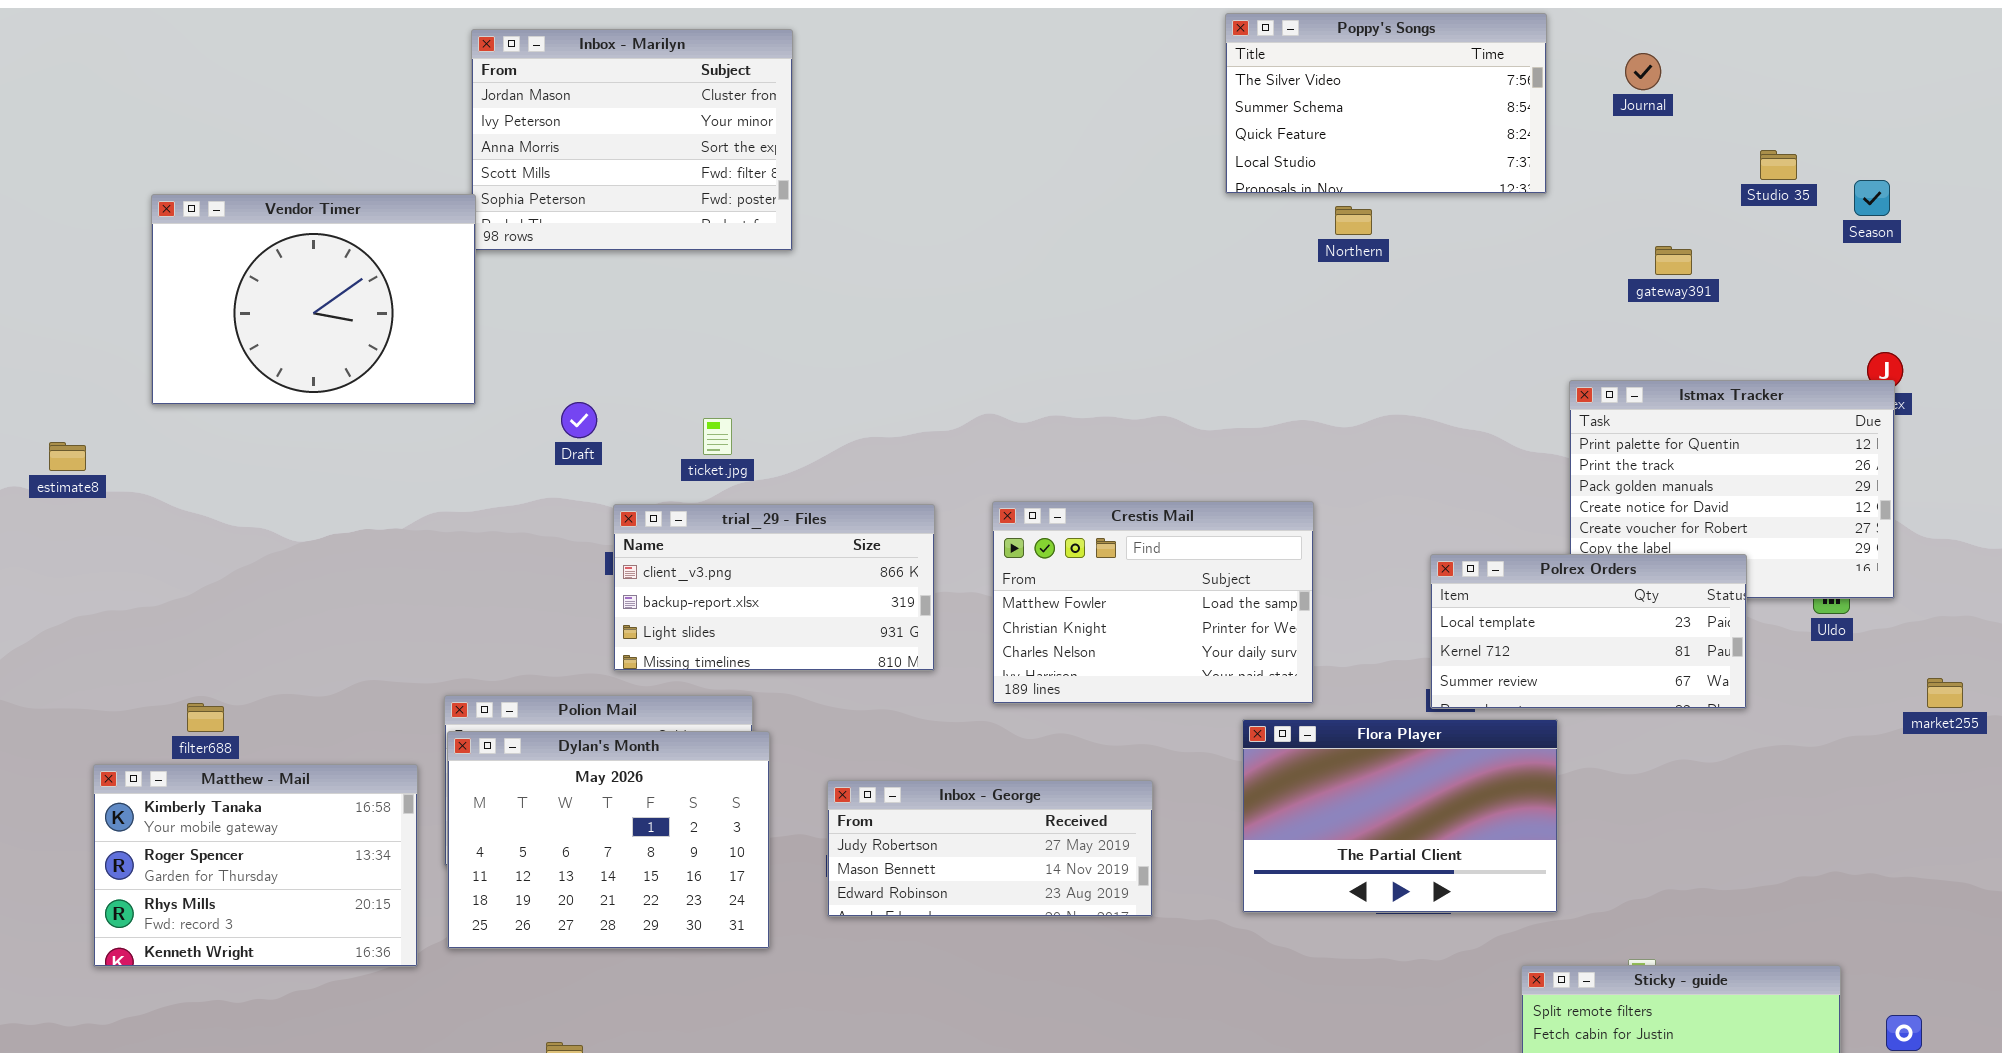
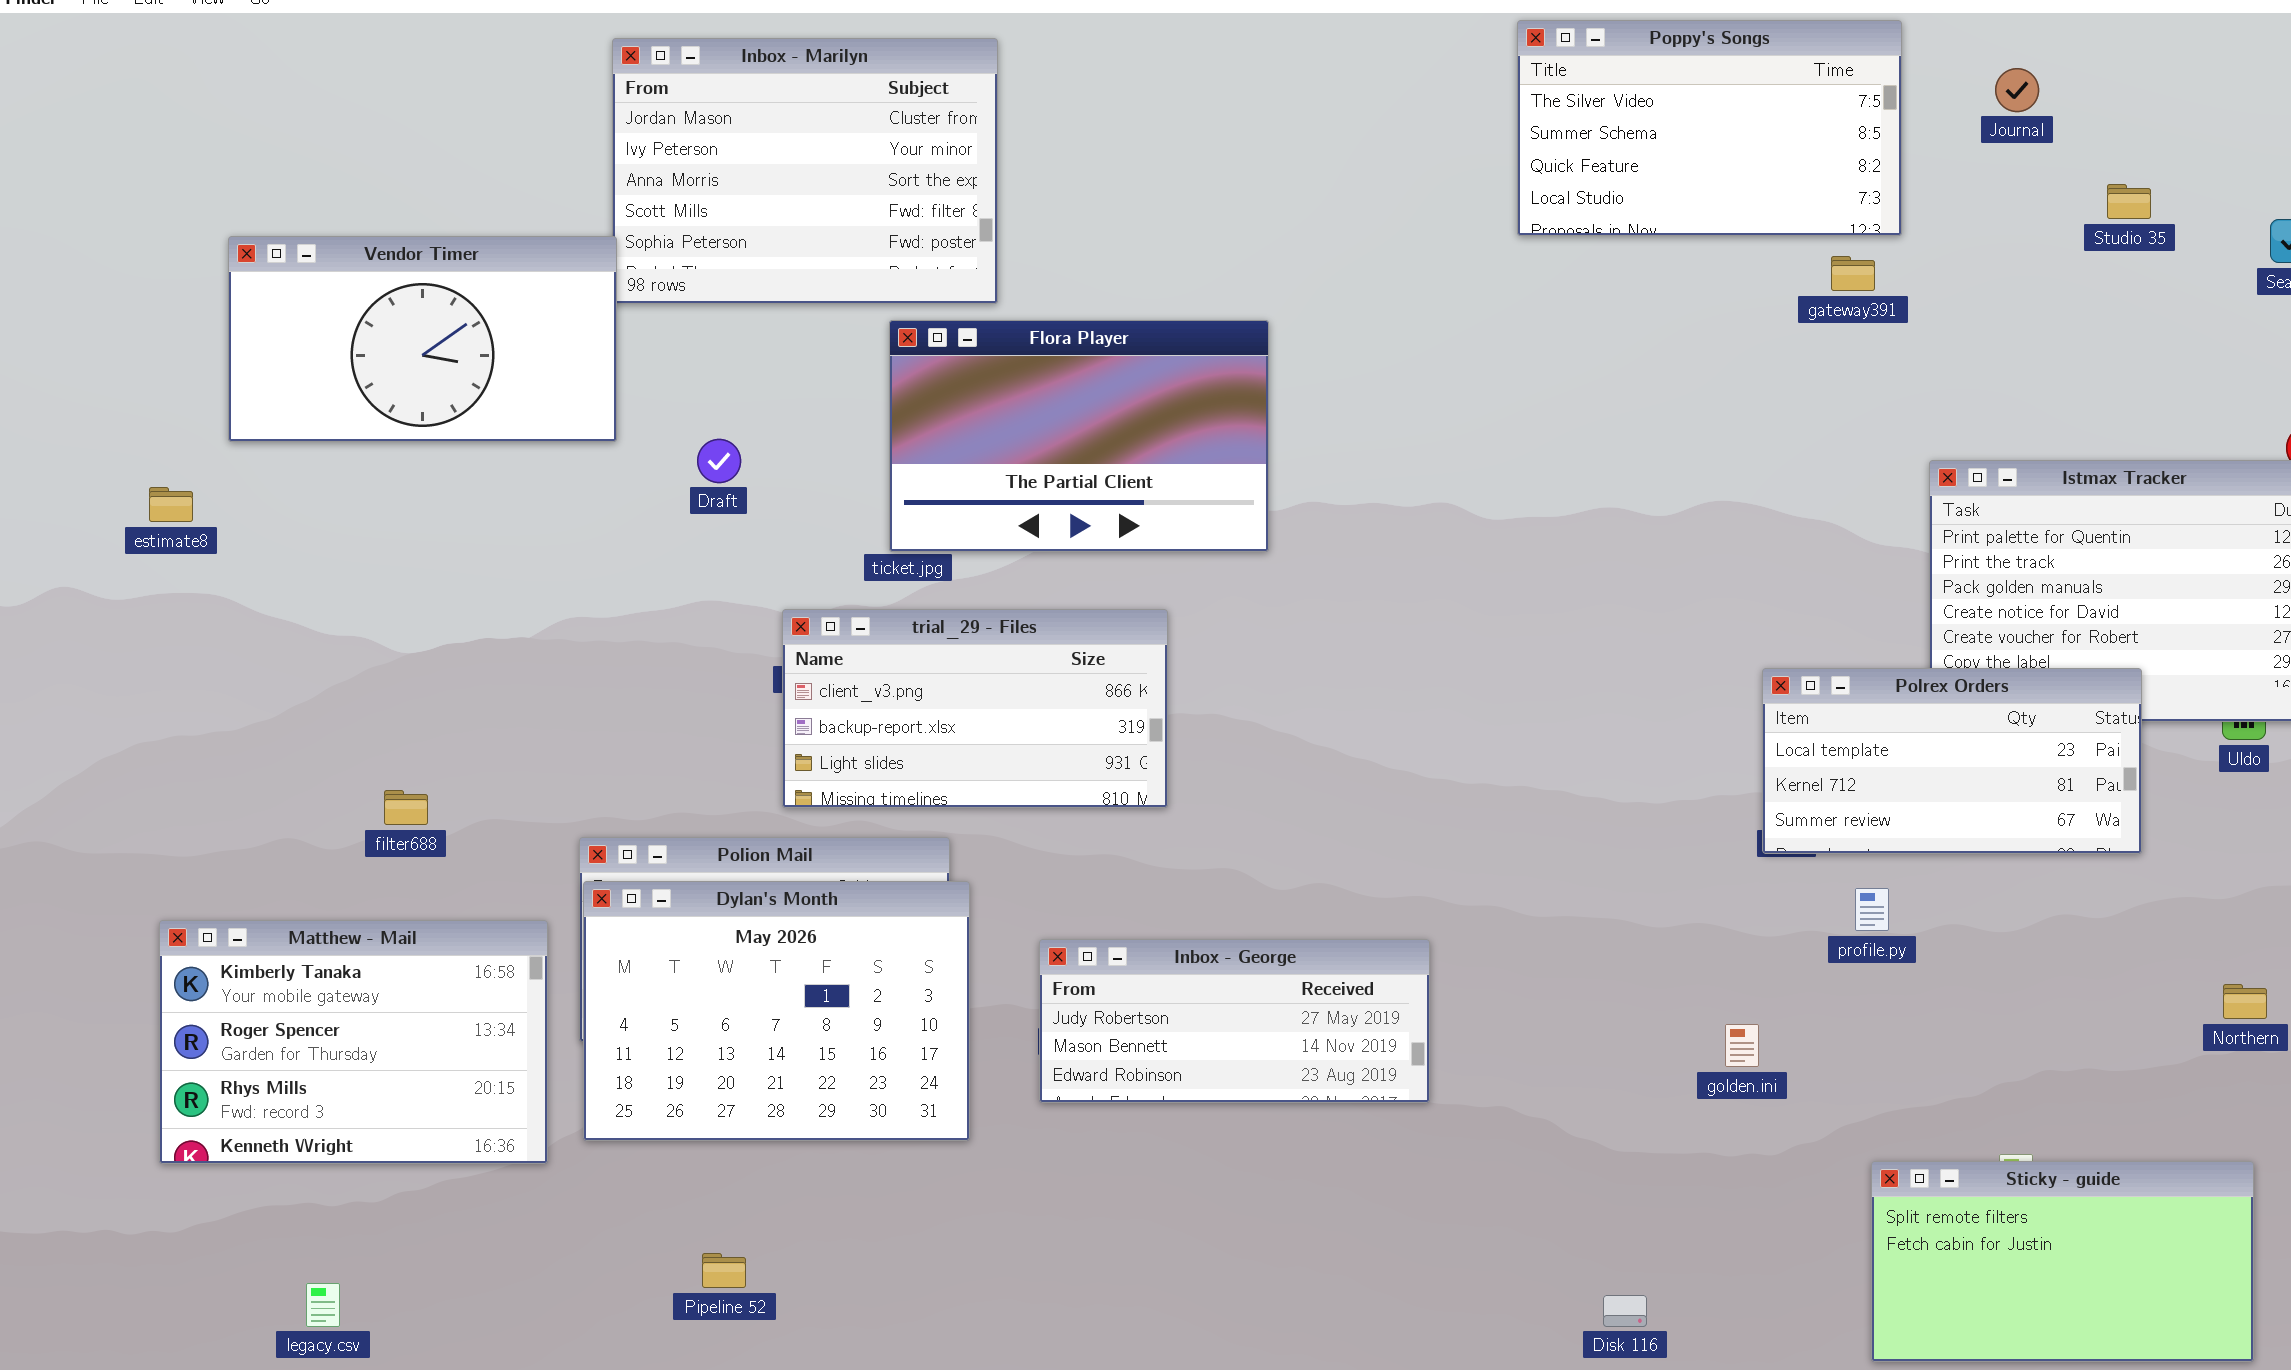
Studio 35: [1760,150,1797,180] -> [2107,184,2151,219], moved
Vendor Timer: [151,194,476,405] -> [228,236,617,442], resized
Northern: [1335,206,1372,235] -> [2223,984,2267,1019], moved
gateway391: [1655,246,1692,275] -> [1831,256,1875,291], moved
Draft: [561,402,597,438] -> [697,439,741,483], moved
estimate8: [49,442,86,471] -> [149,487,193,522], moved
Crestis Mail: [992,501,1314,704] -> none, closed
filter688: [187,703,224,732] -> [384,790,428,825], moved
Flora Player: [1242,719,1558,913] -> [889,320,1269,552], moved

